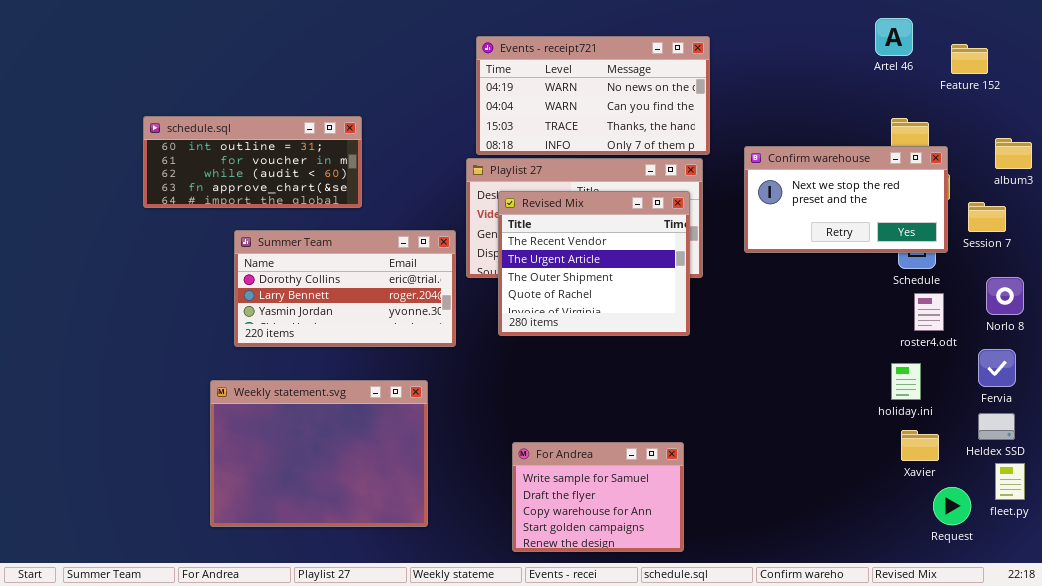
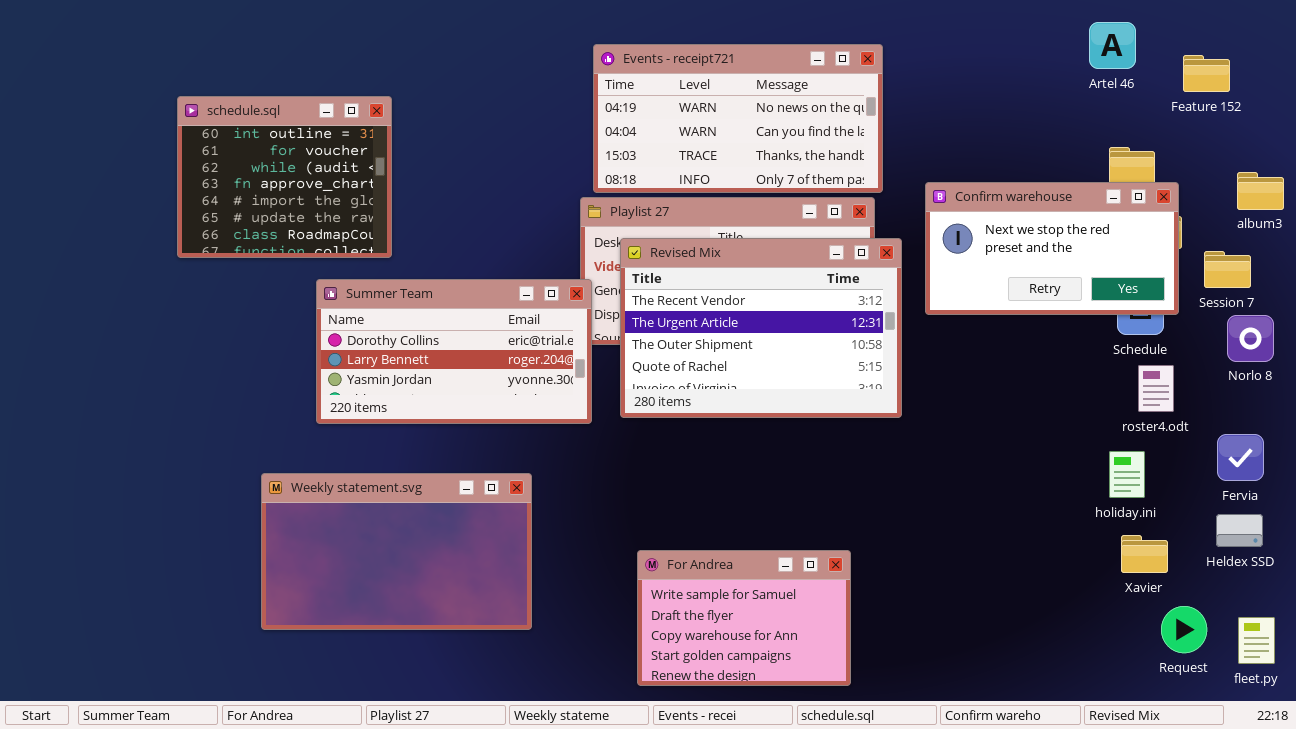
schedule.sql: [143,116,362,208] -> [177,96,392,258], resized
Revised Mix: [498,191,690,336] -> [620,238,902,418], resized
Summer Team: [234,230,456,347] -> [316,279,592,424], moved
Norlo 8: [986,277,1024,315] -> [1227,315,1274,362], moved
Weekly statement.svg: [210,380,428,527] -> [261,473,532,630], resized
fleet.py: [995,463,1025,500] -> [1238,617,1275,664], moved

